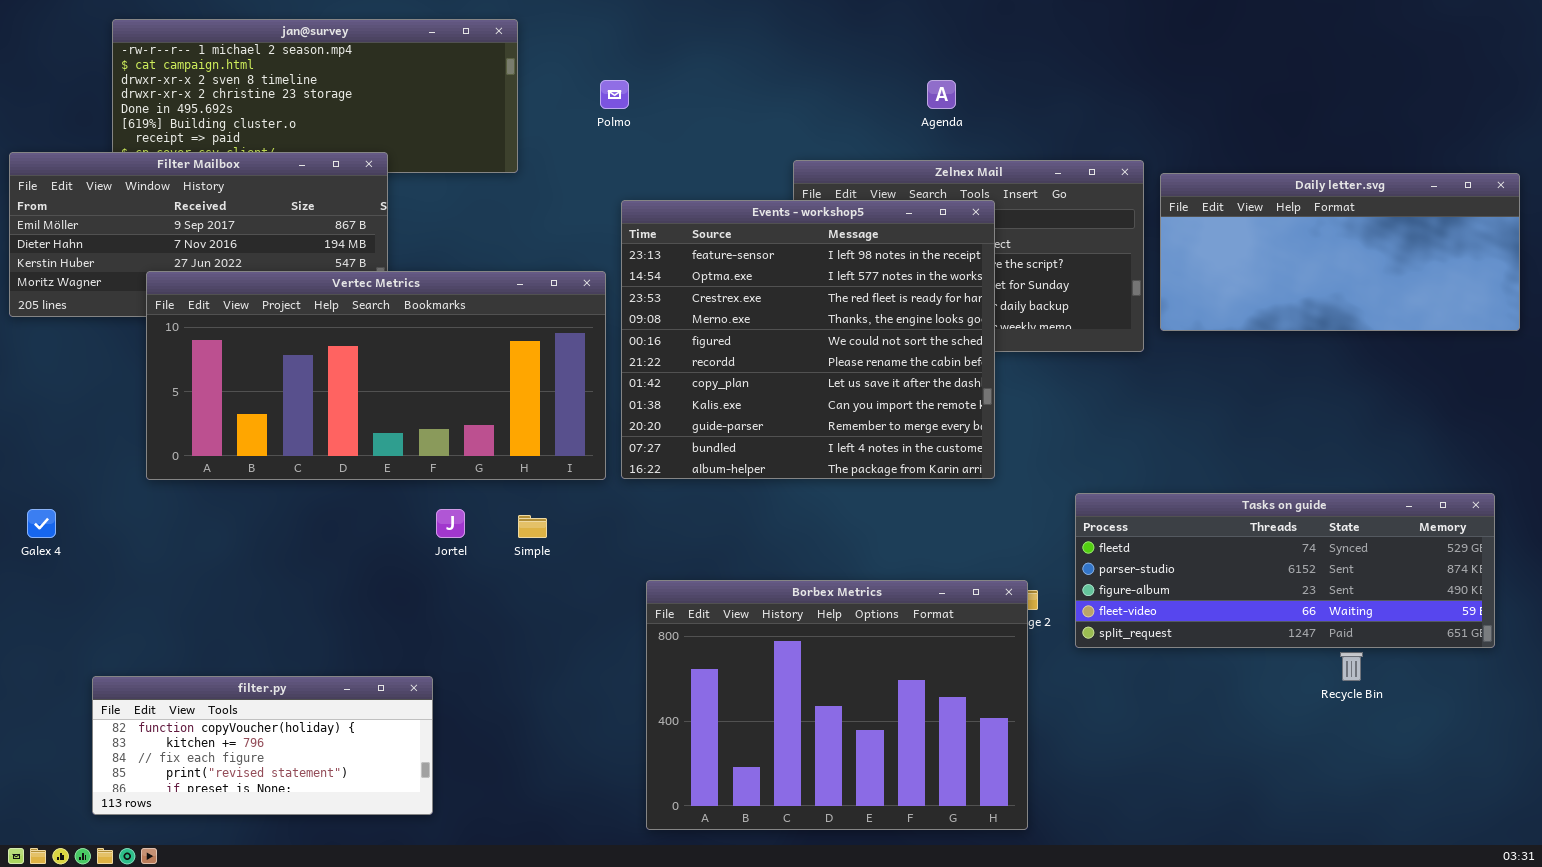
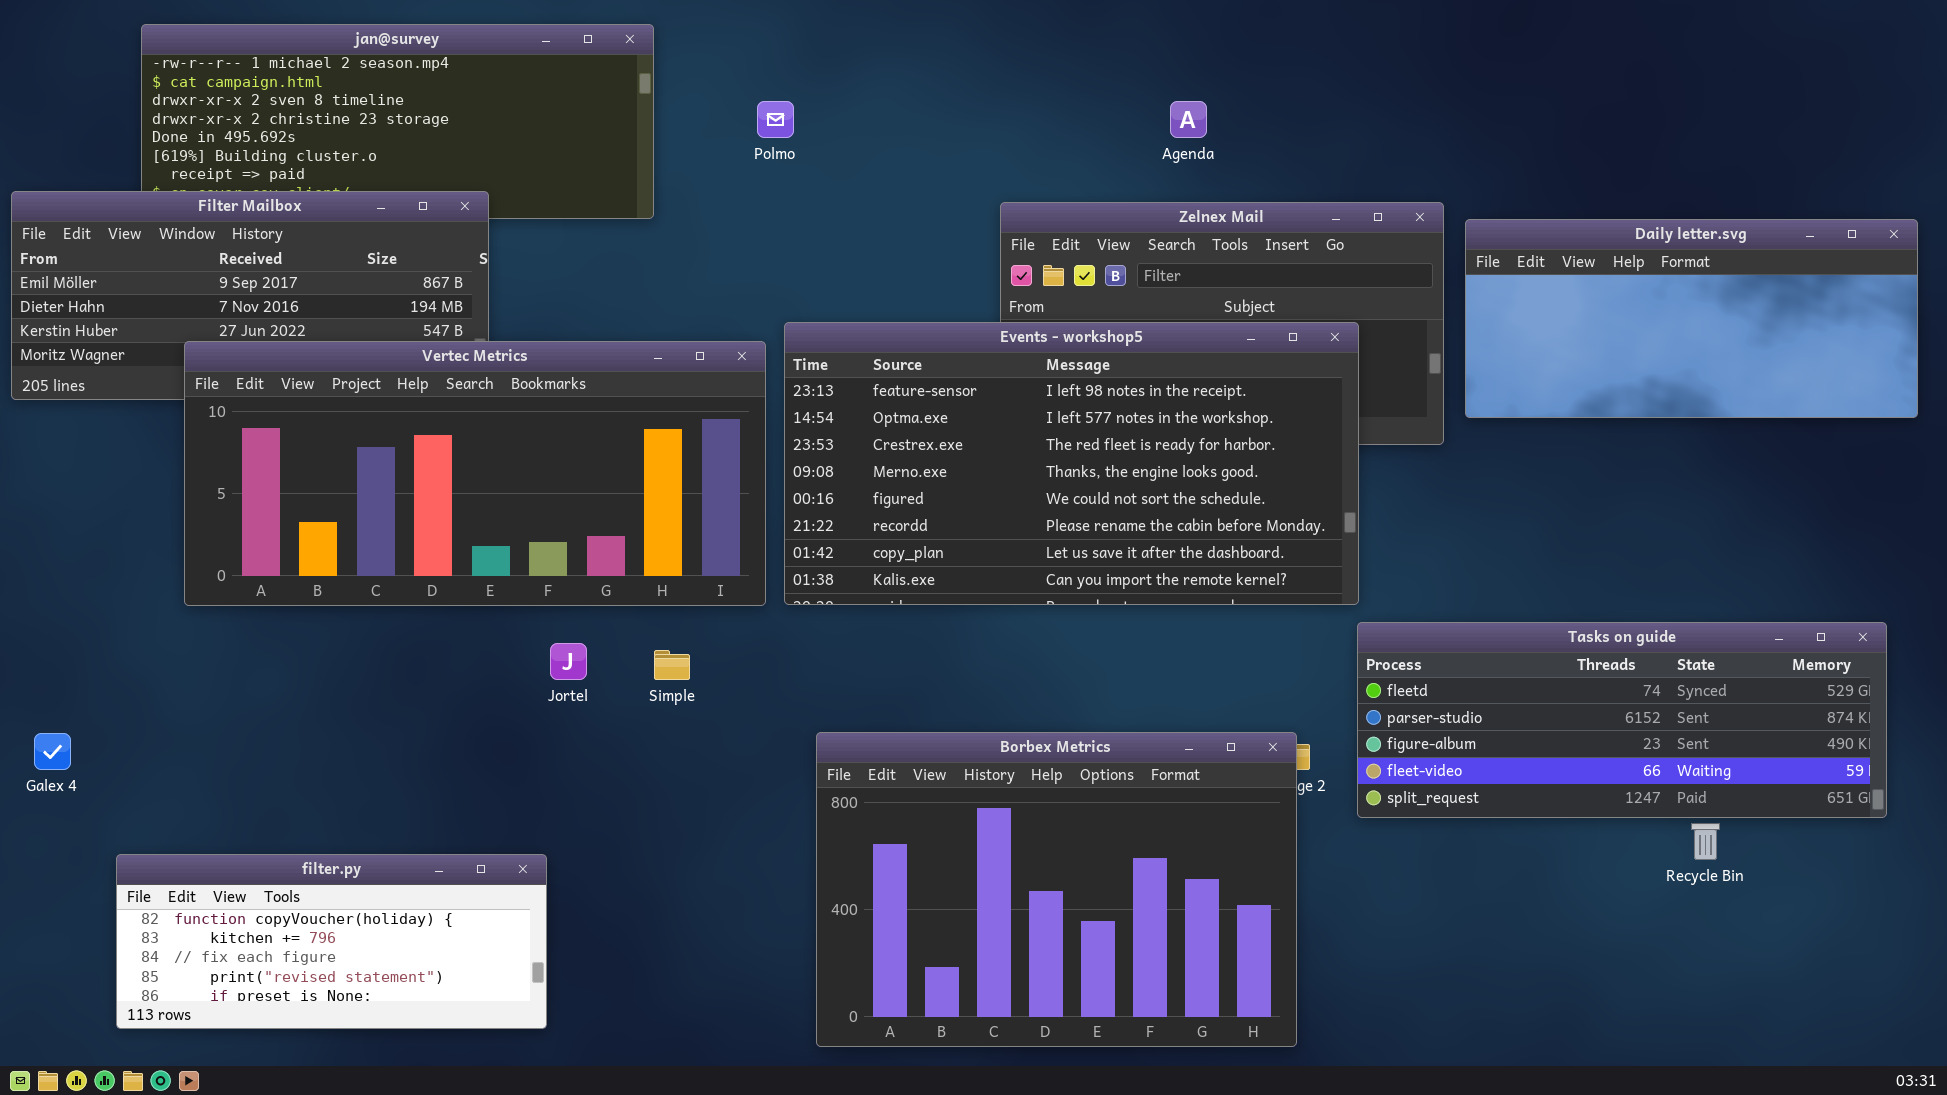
Events - workshop5: [621,200,995,479] -> [784,322,1359,605], resized
Galex 4: [27,509,56,538] -> [34,733,71,770], moved

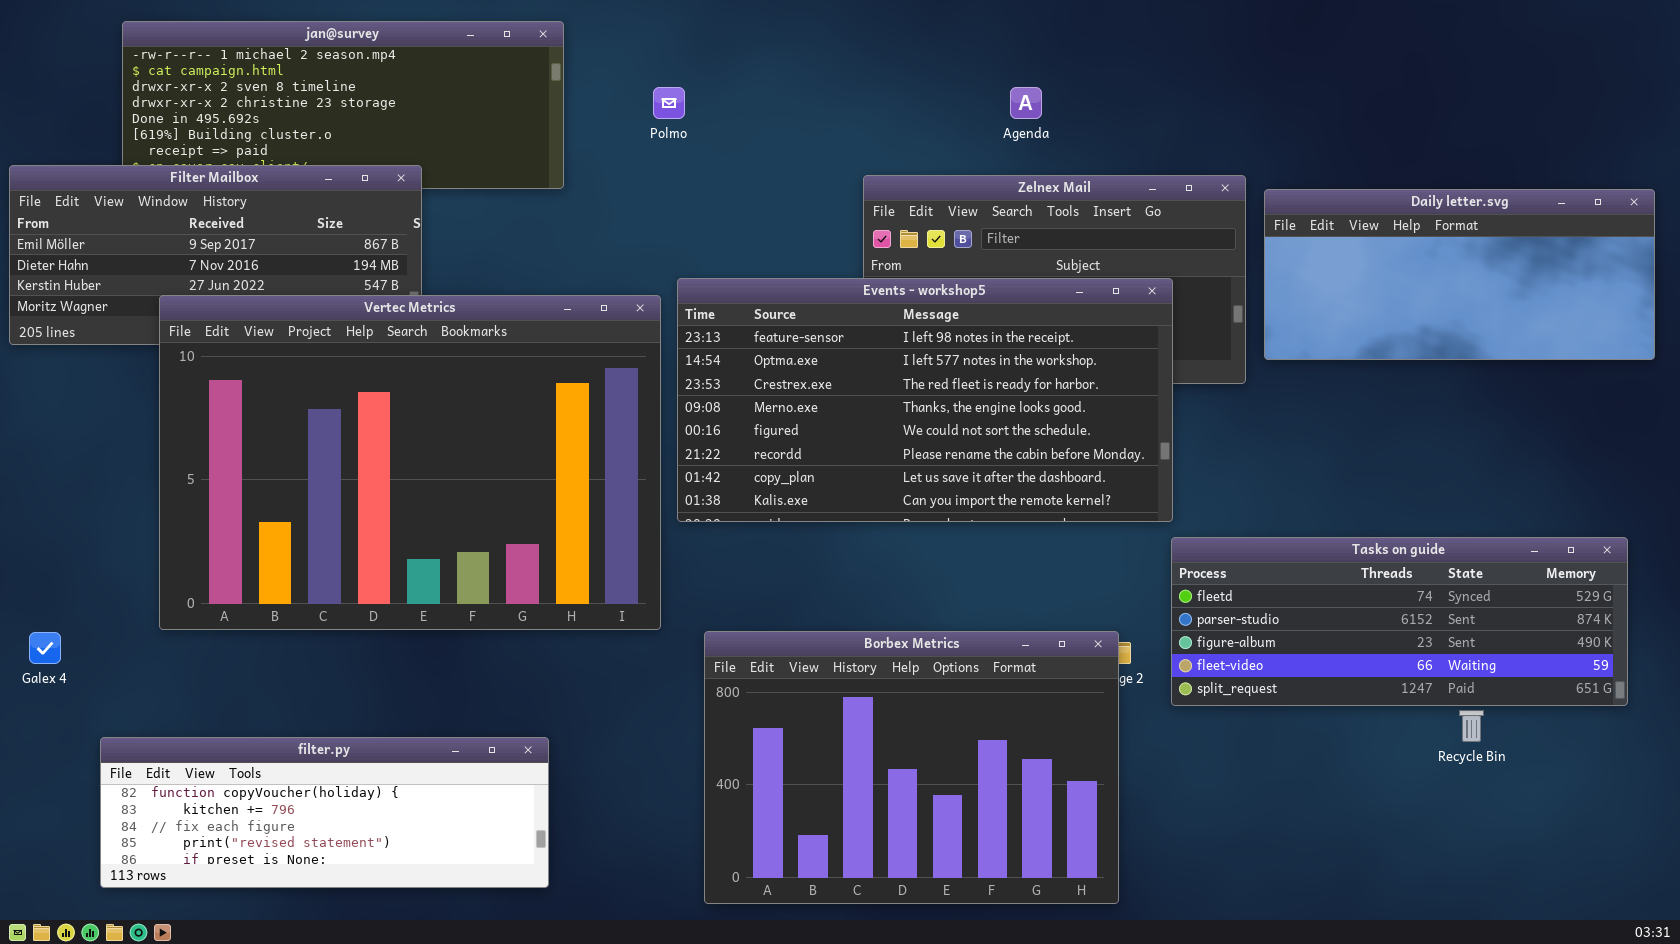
Vertec Metrics: [184,341,766,606] -> [159,295,661,630], resized
filter.py: [116,854,547,1029] -> [100,737,549,888], resized

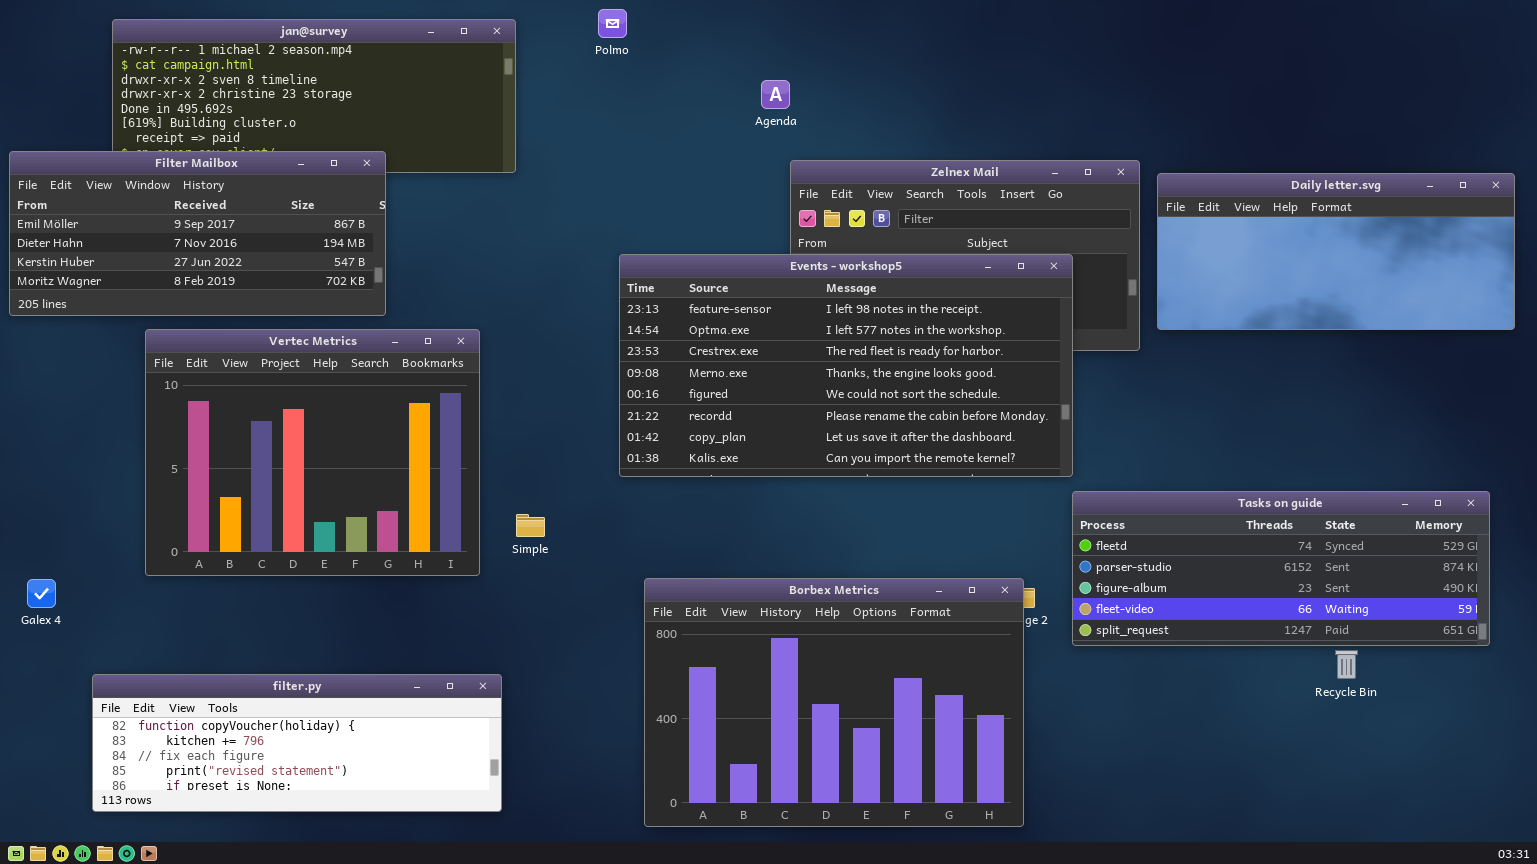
Polmo: [653,87,685,119] -> [598,9,627,38], moved
Agenda: [1010,87,1042,119] -> [761,80,790,109], moved
Vertec Metrics: [159,295,661,630] -> [145,329,480,576], resized

